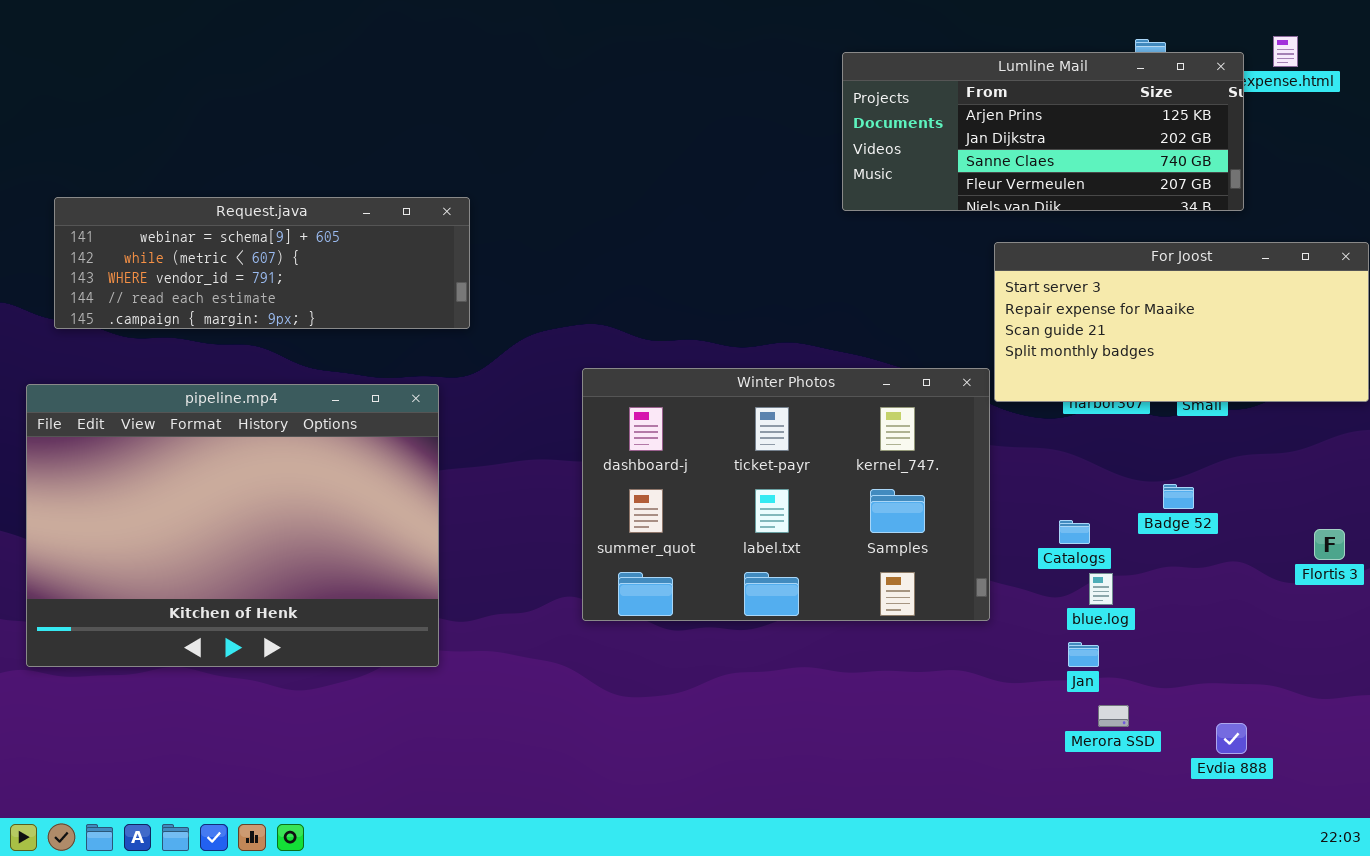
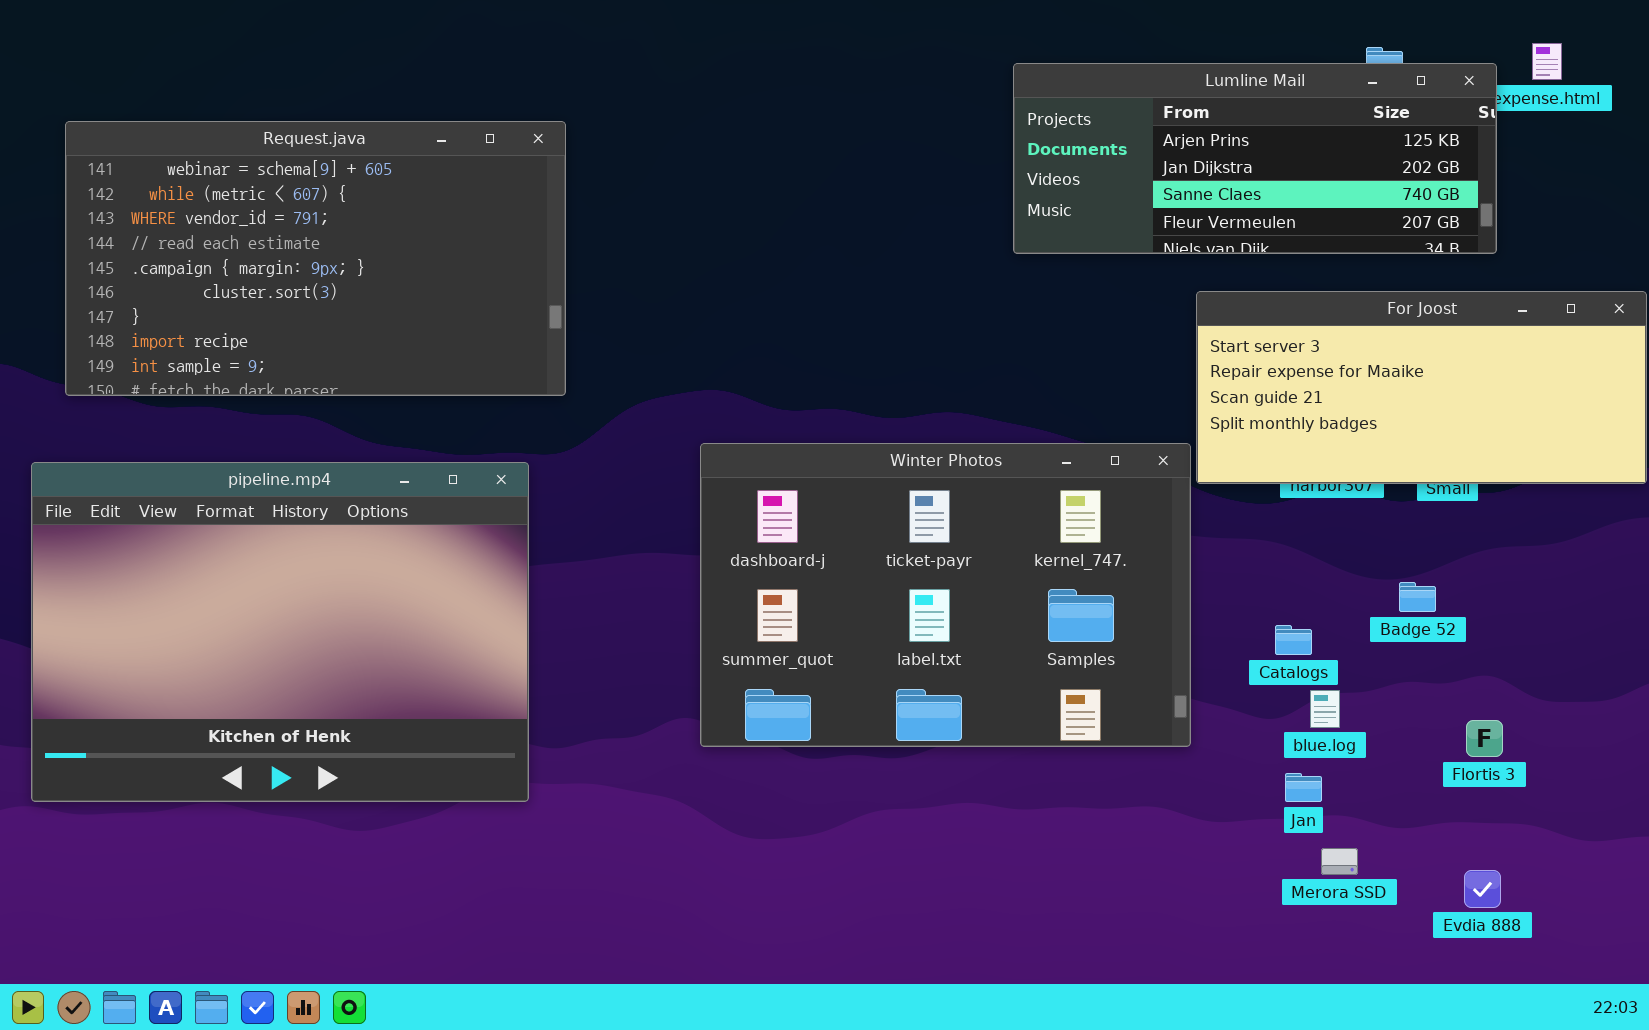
Request.java: [54,197,470,329] -> [65,121,566,396], resized
Flortis 3: [1314,529,1345,560] -> [1466,720,1503,757], moved

